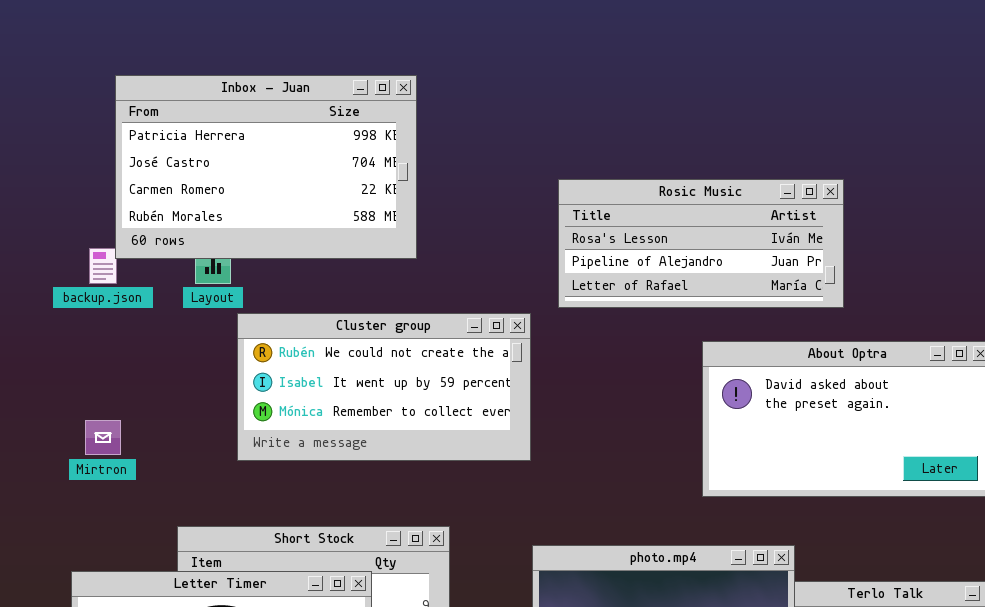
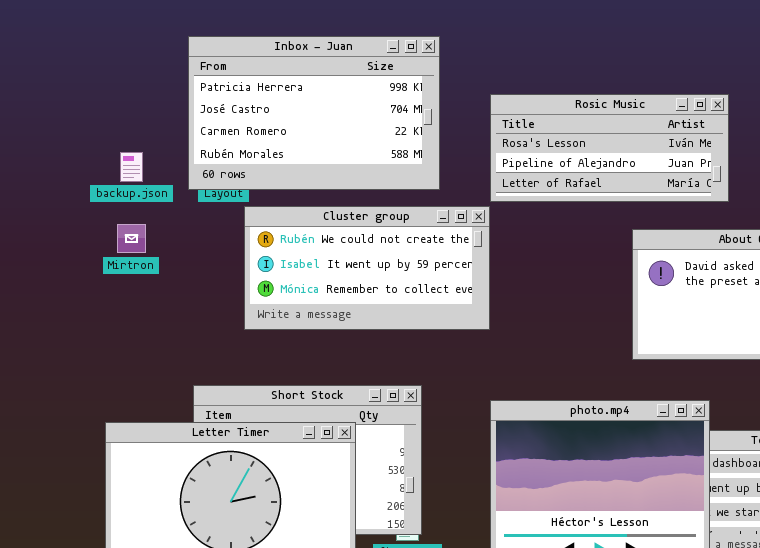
Inbox - Juan: [115,75,417,259] -> [188,36,440,190], moved
Rosic Music: [558,179,844,308] -> [490,94,729,202], moved
Mirtron: [85,420,121,455] -> [117,224,146,253], moved

